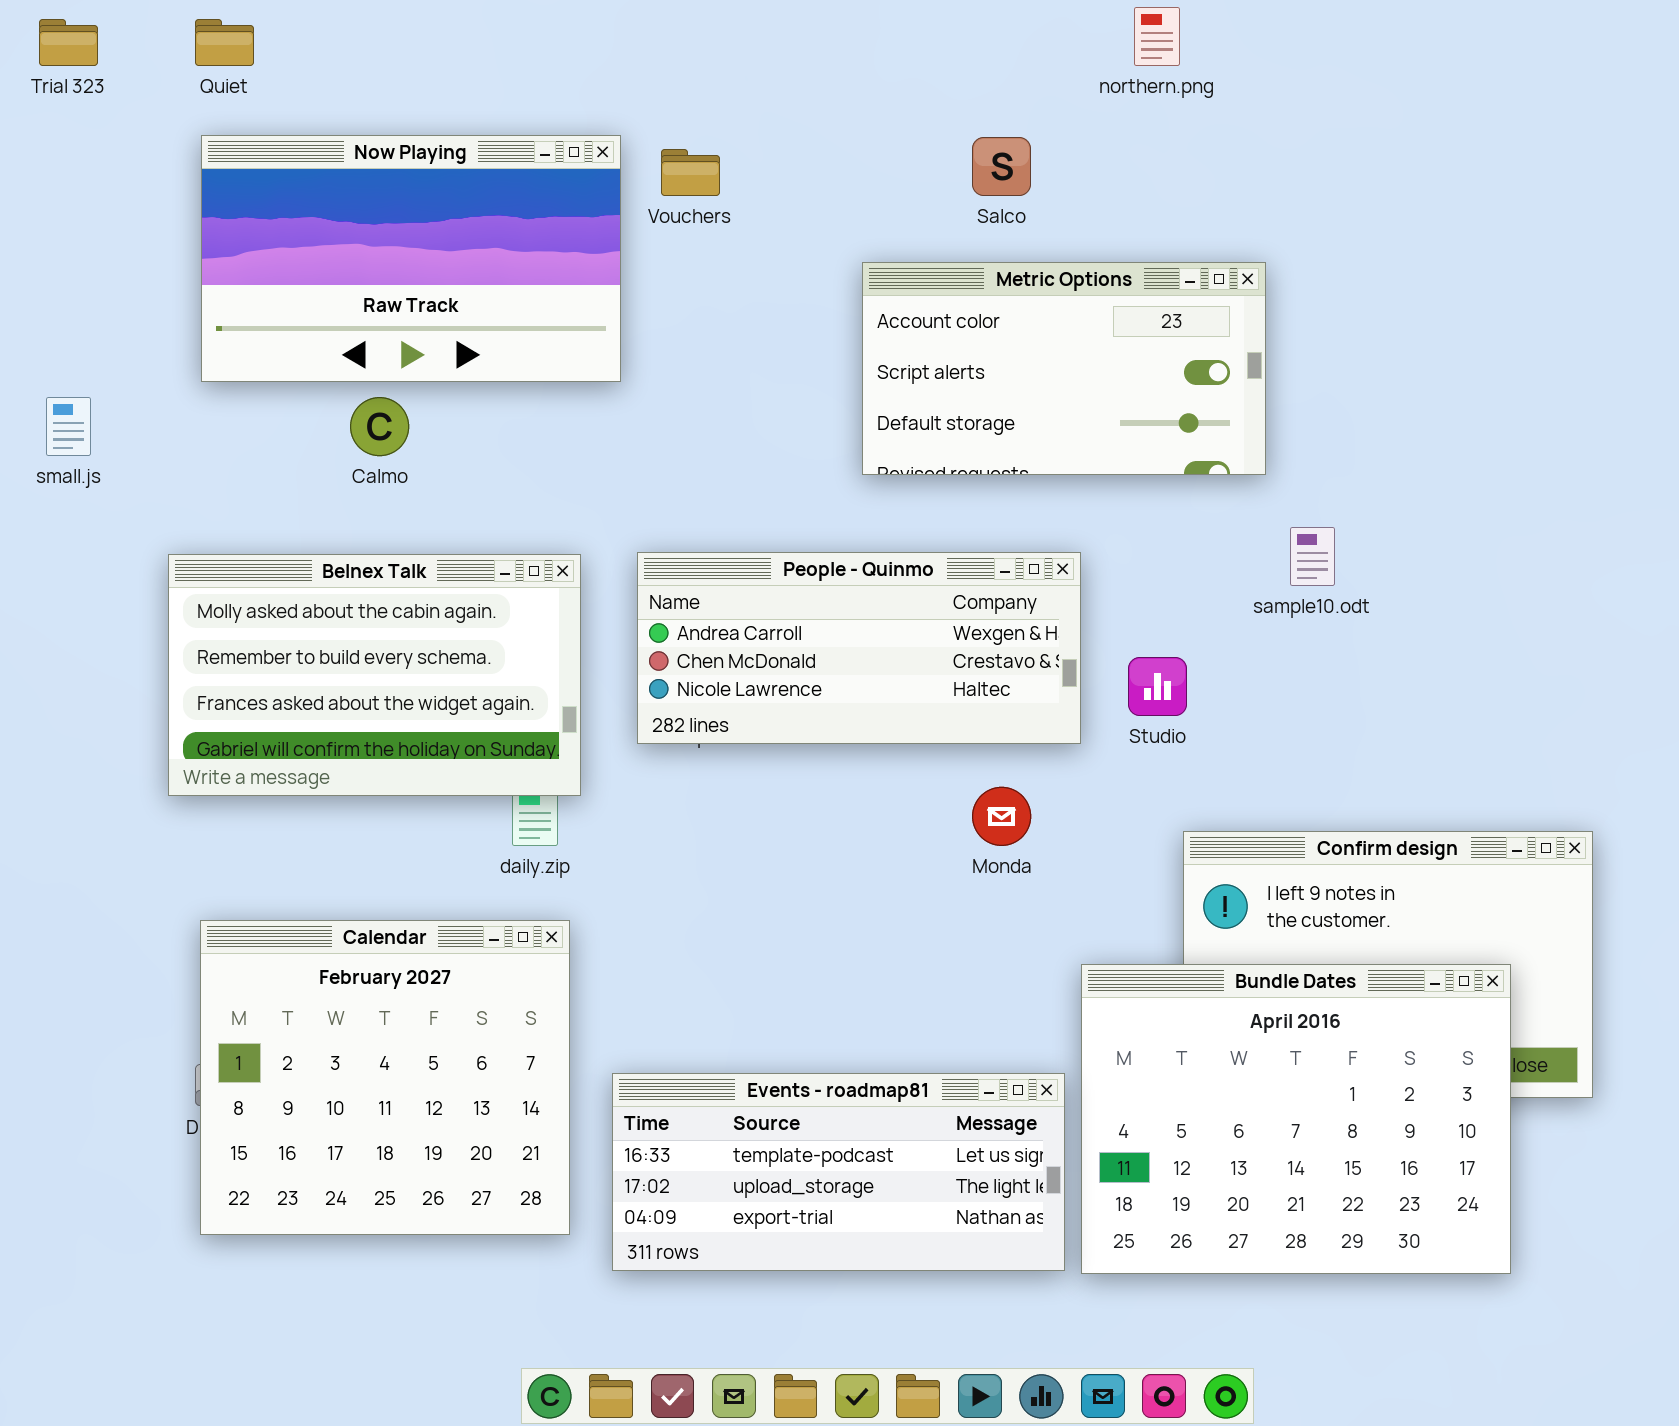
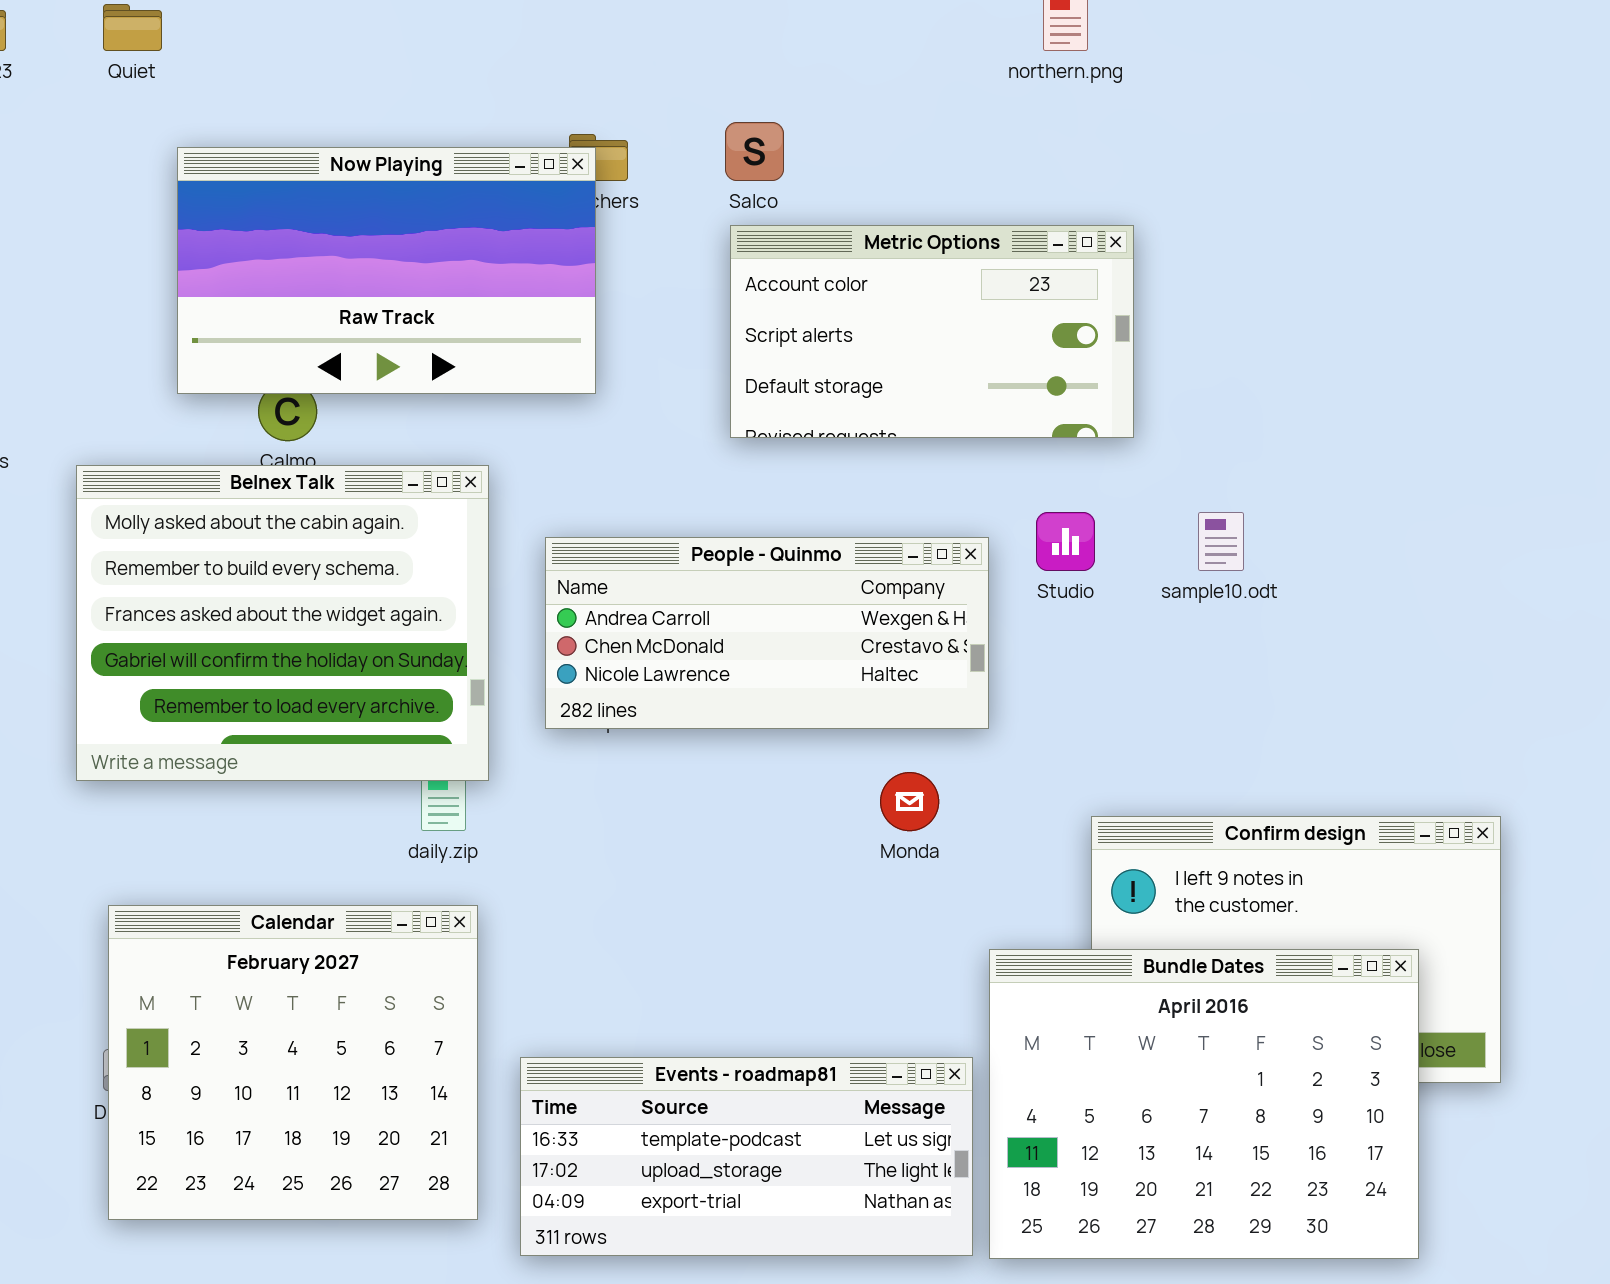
Now Playing: [201,135,621,382] -> [177,147,596,394], moved
Salco: [972,137,1031,196] -> [725,122,784,181], moved
Metric Options: [862,262,1266,475] -> [730,225,1134,438], moved
Belnex Talk: [168,554,581,796] -> [76,465,489,781], resized
Studio: [1128,657,1187,716] -> [1036,512,1095,571], moved

